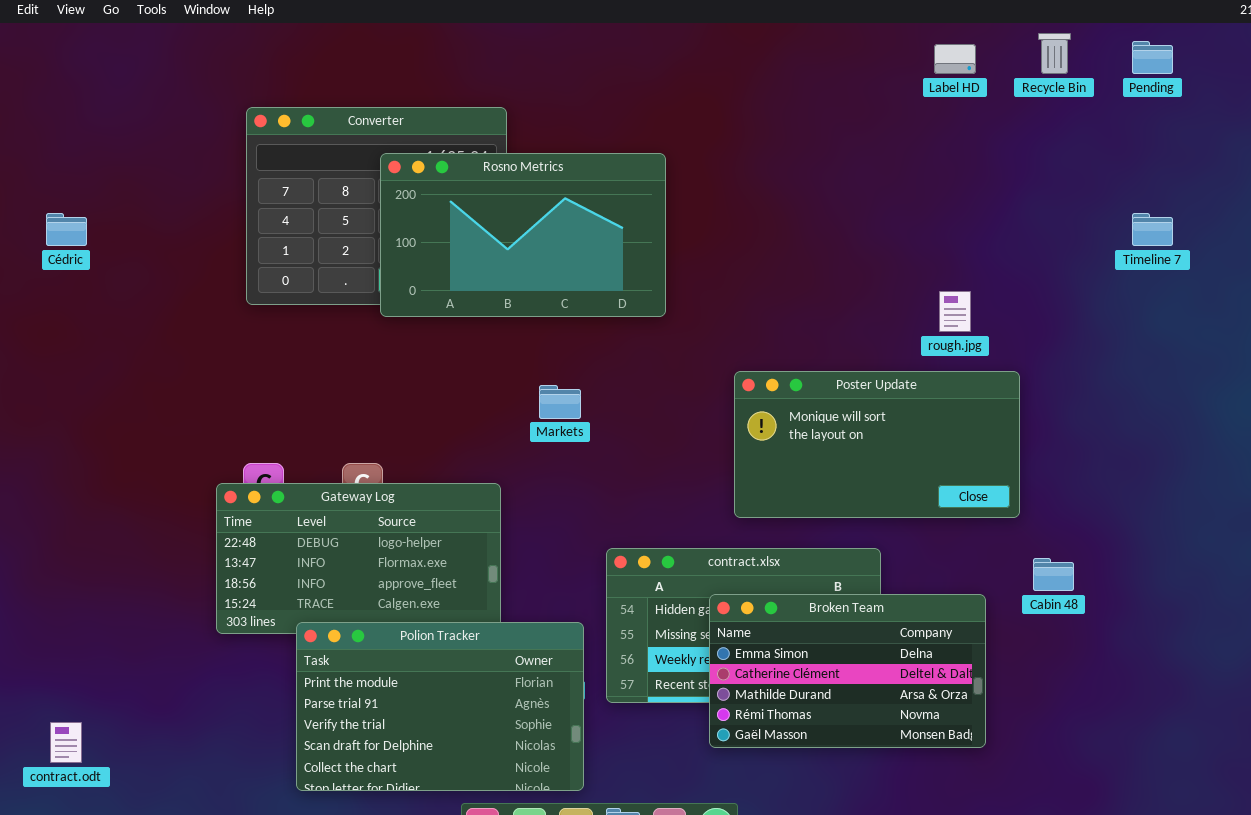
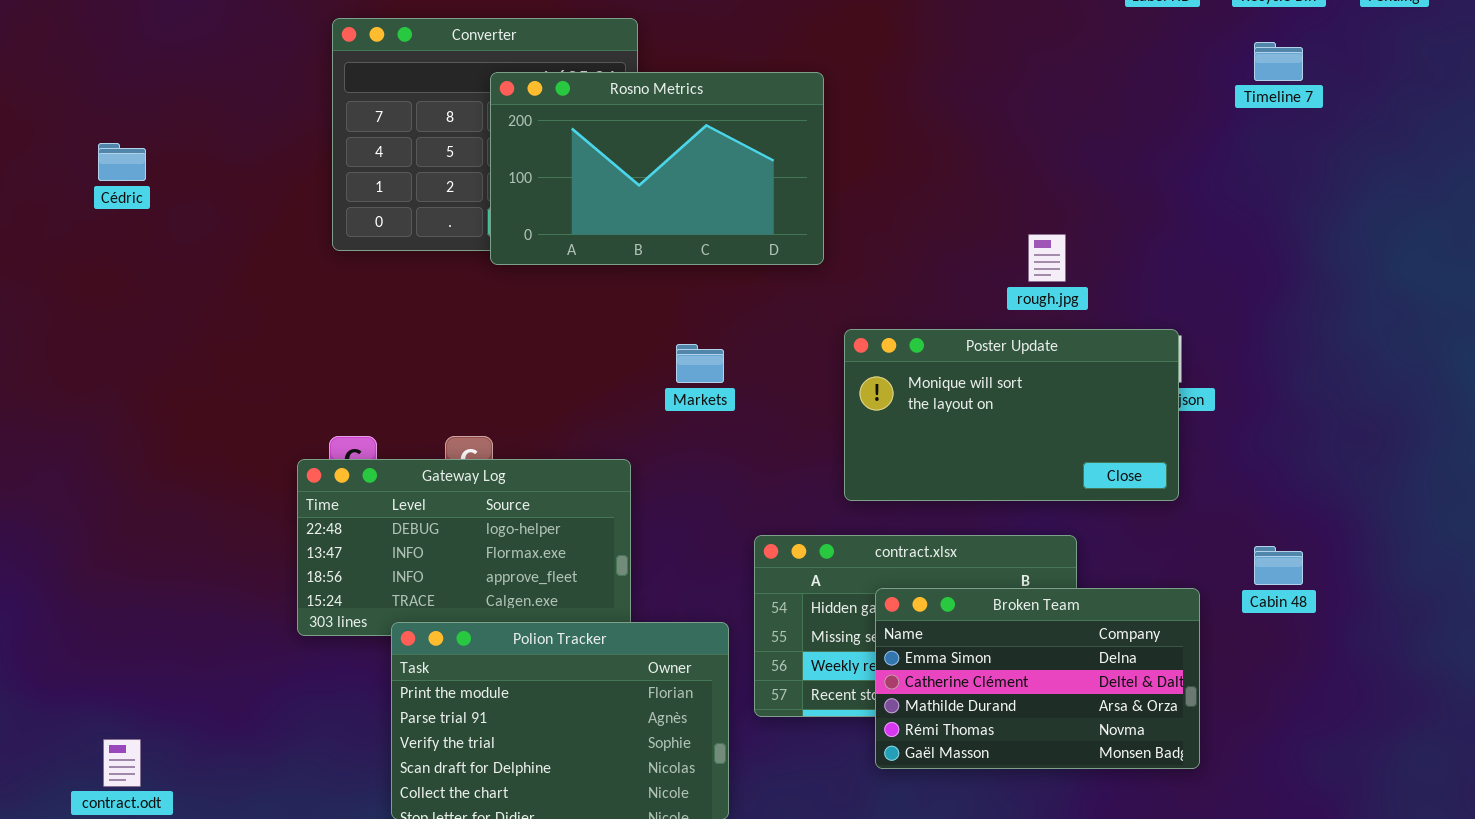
Timeline 7: [1132,213,1173,246] -> [1254,42,1303,81], moved
rough.jpg: [939,291,971,332] -> [1028,234,1066,282], moved
Poster Update: [734,371,1020,518] -> [844,329,1179,501], moved

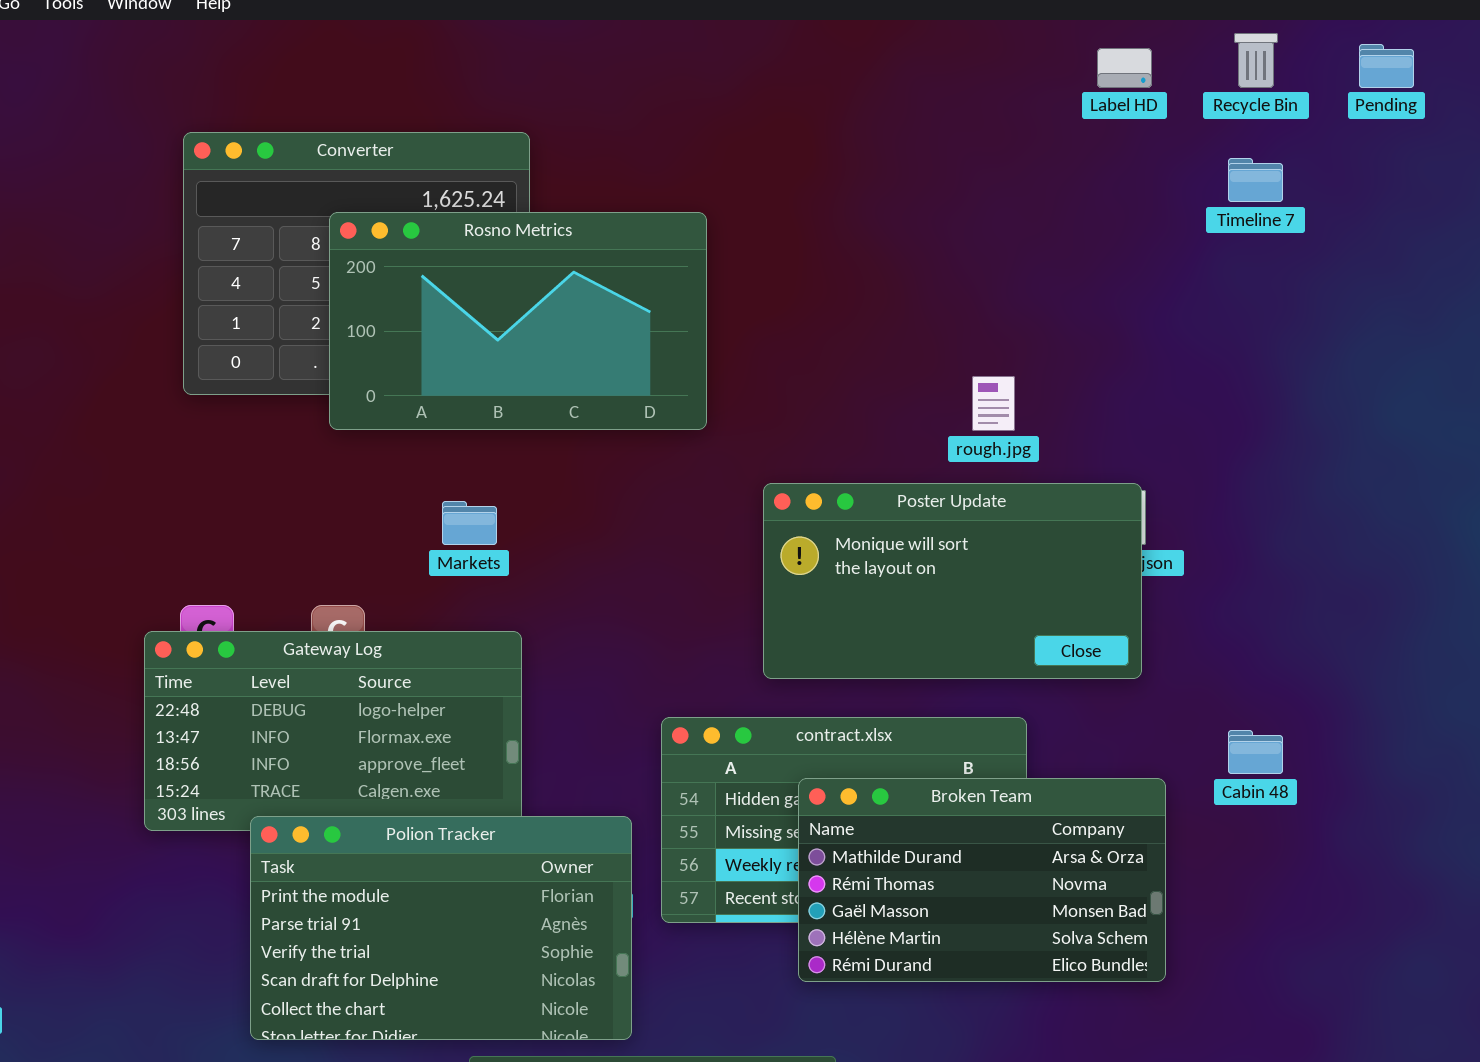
Rosno Metrics: [490,72,824,265] -> [329,212,707,430], moved
Markets: [676,344,724,383] -> [442,501,497,545], moved
Broken Team: [875,588,1200,769] -> [798,778,1166,982], scrolled down 2 rows

